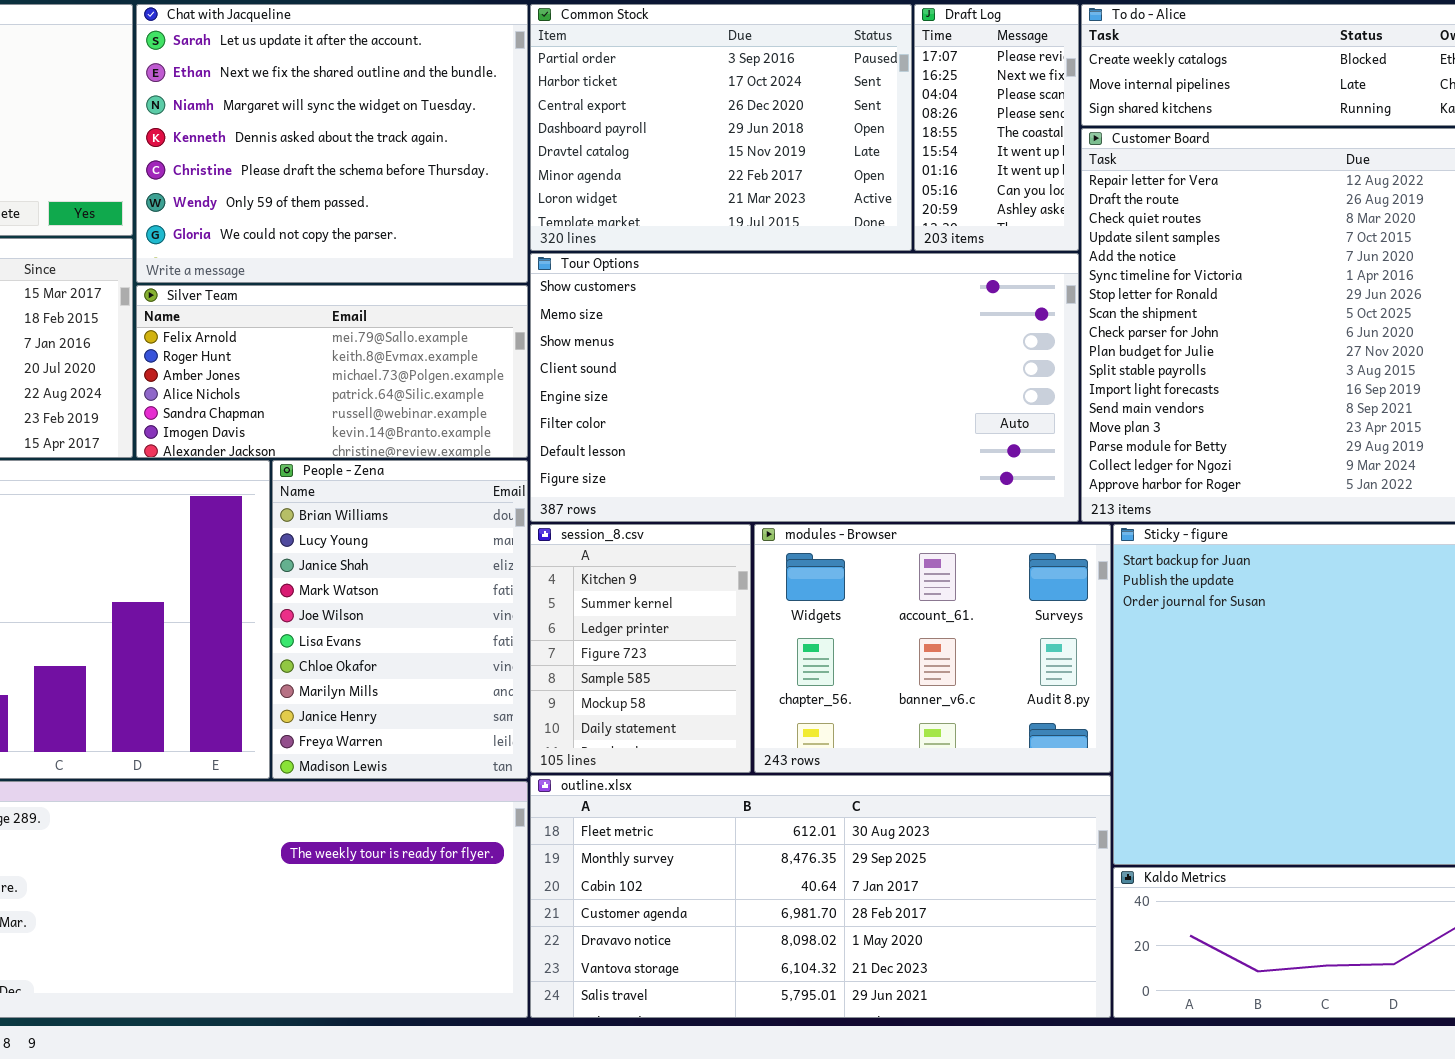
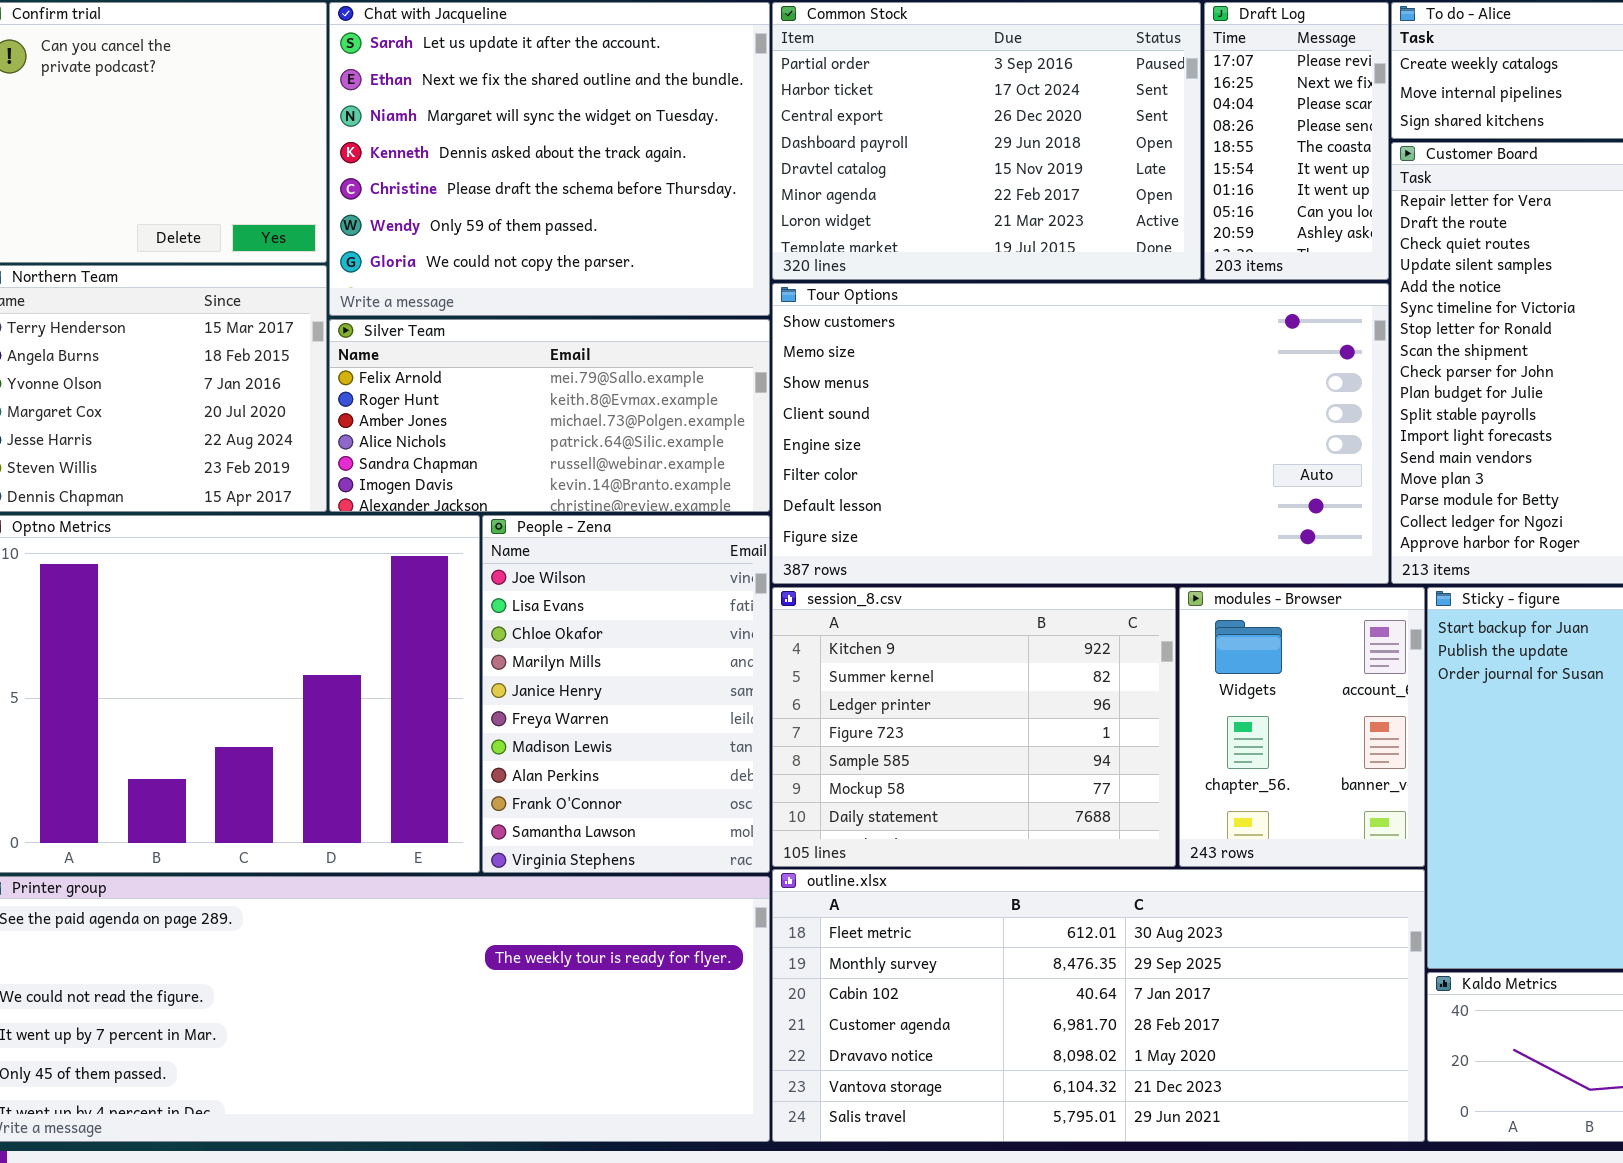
People - Zena: [272,460,528,779] -> [482,515,770,873], scrolled down 4 rows
session_8.csv: [530,524,751,773] -> [772,587,1176,867], resized
modules - Browser: [754,524,1111,773] -> [1179,587,1425,867], resized

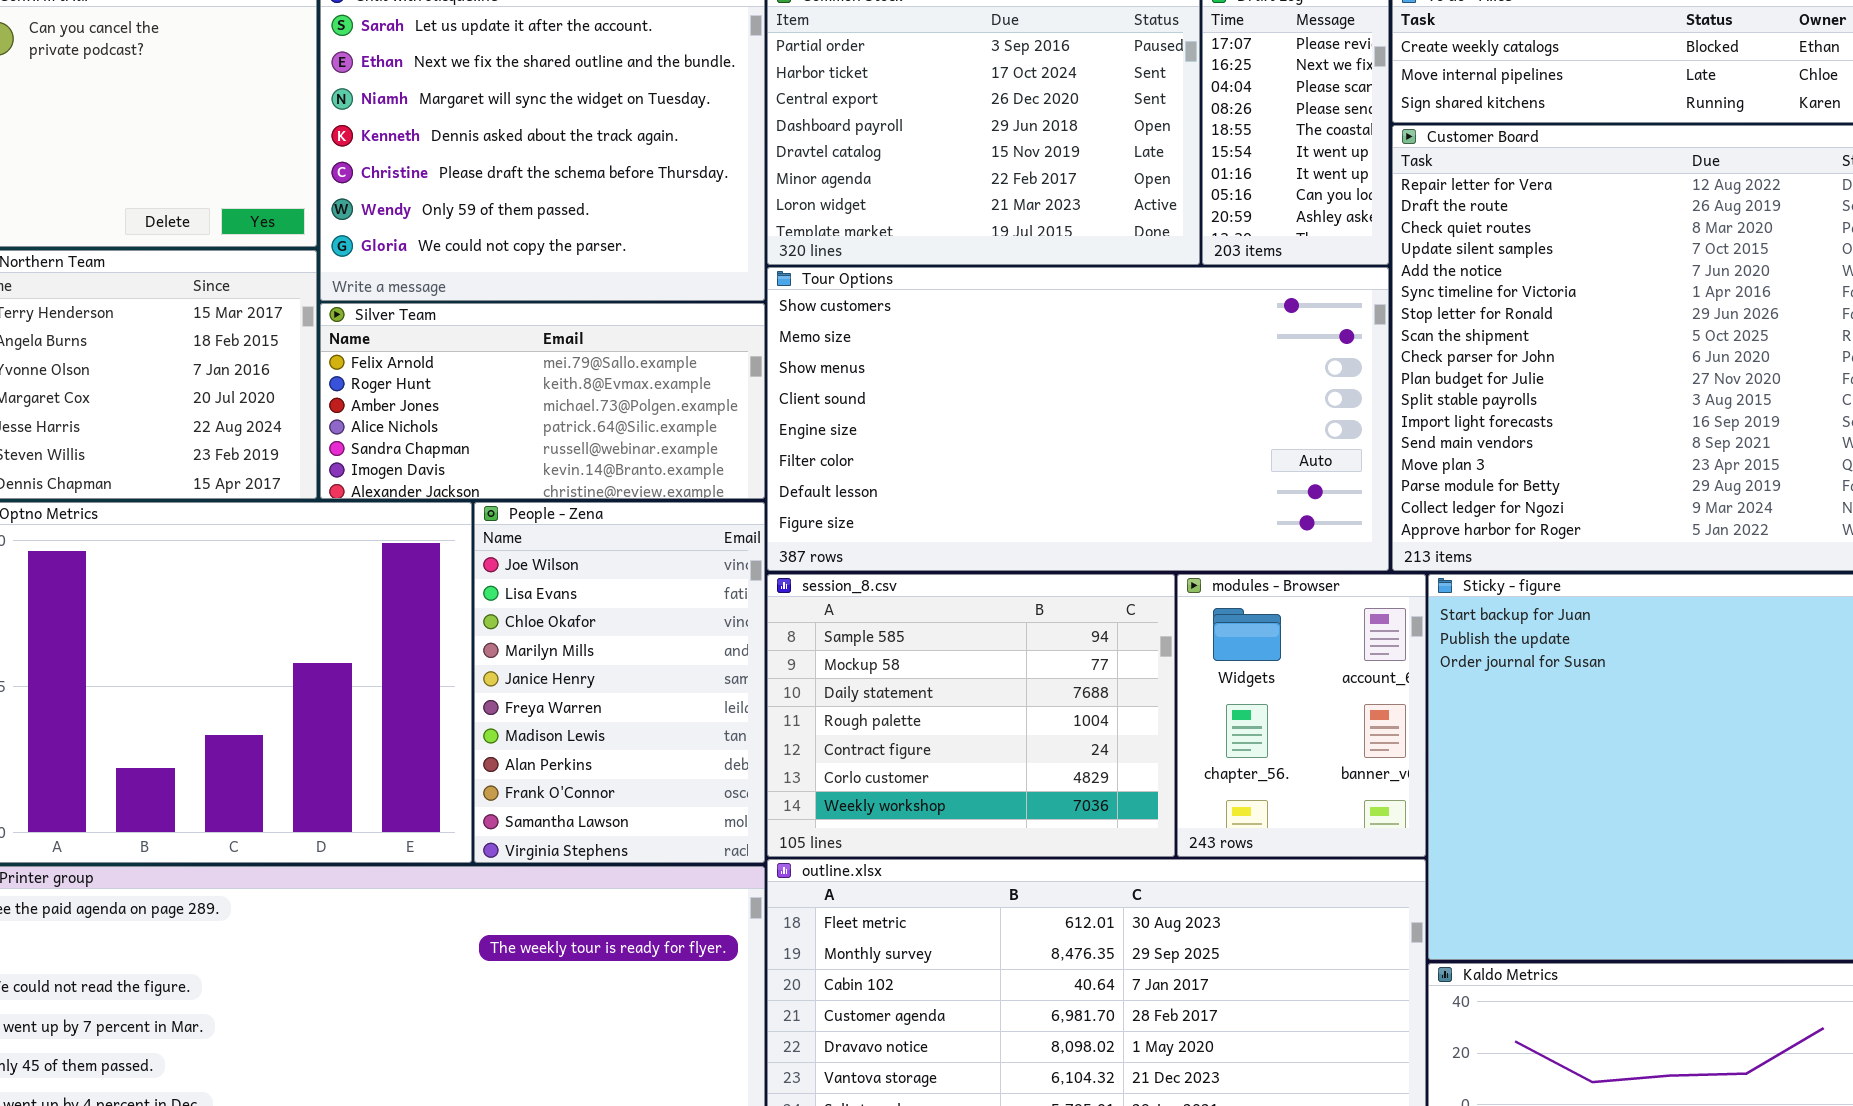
session_8.csv: [772,587,1176,867] -> [767,574,1175,857], scrolled down 4 rows

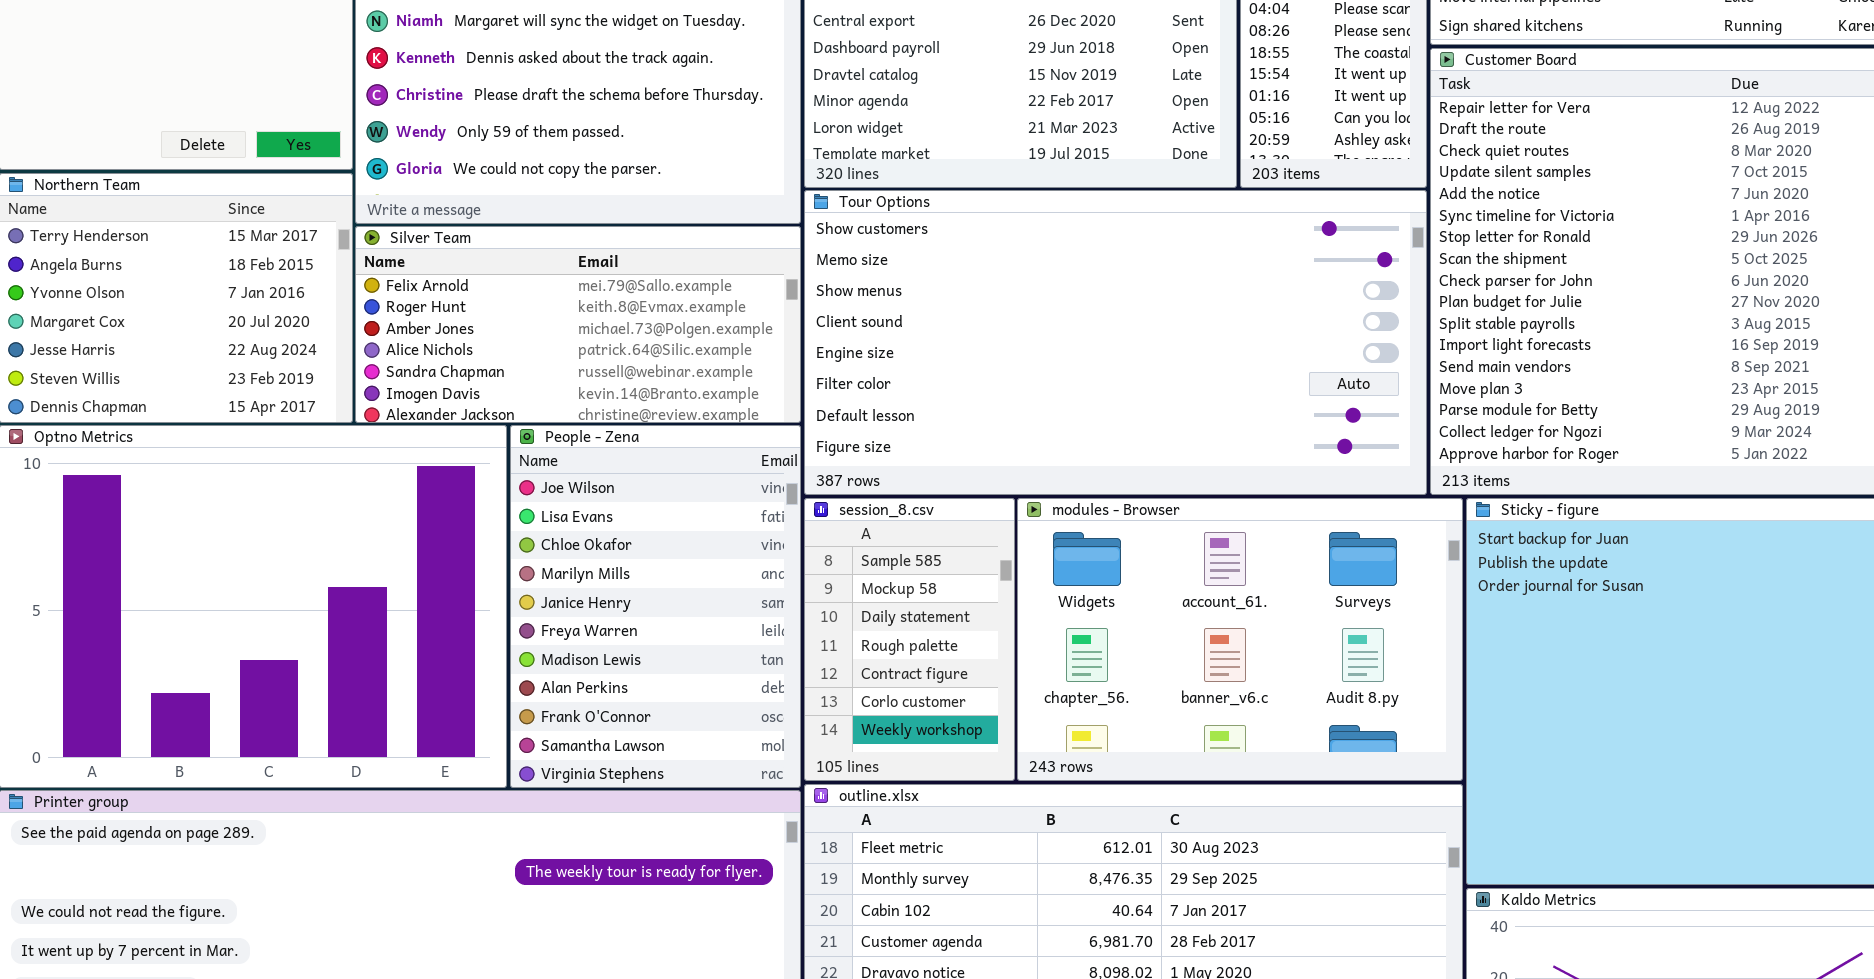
session_8.csv: [767,574,1175,857] -> [804,498,1015,781], resized
modules - Browser: [1177,574,1426,857] -> [1017,498,1463,781], resized

